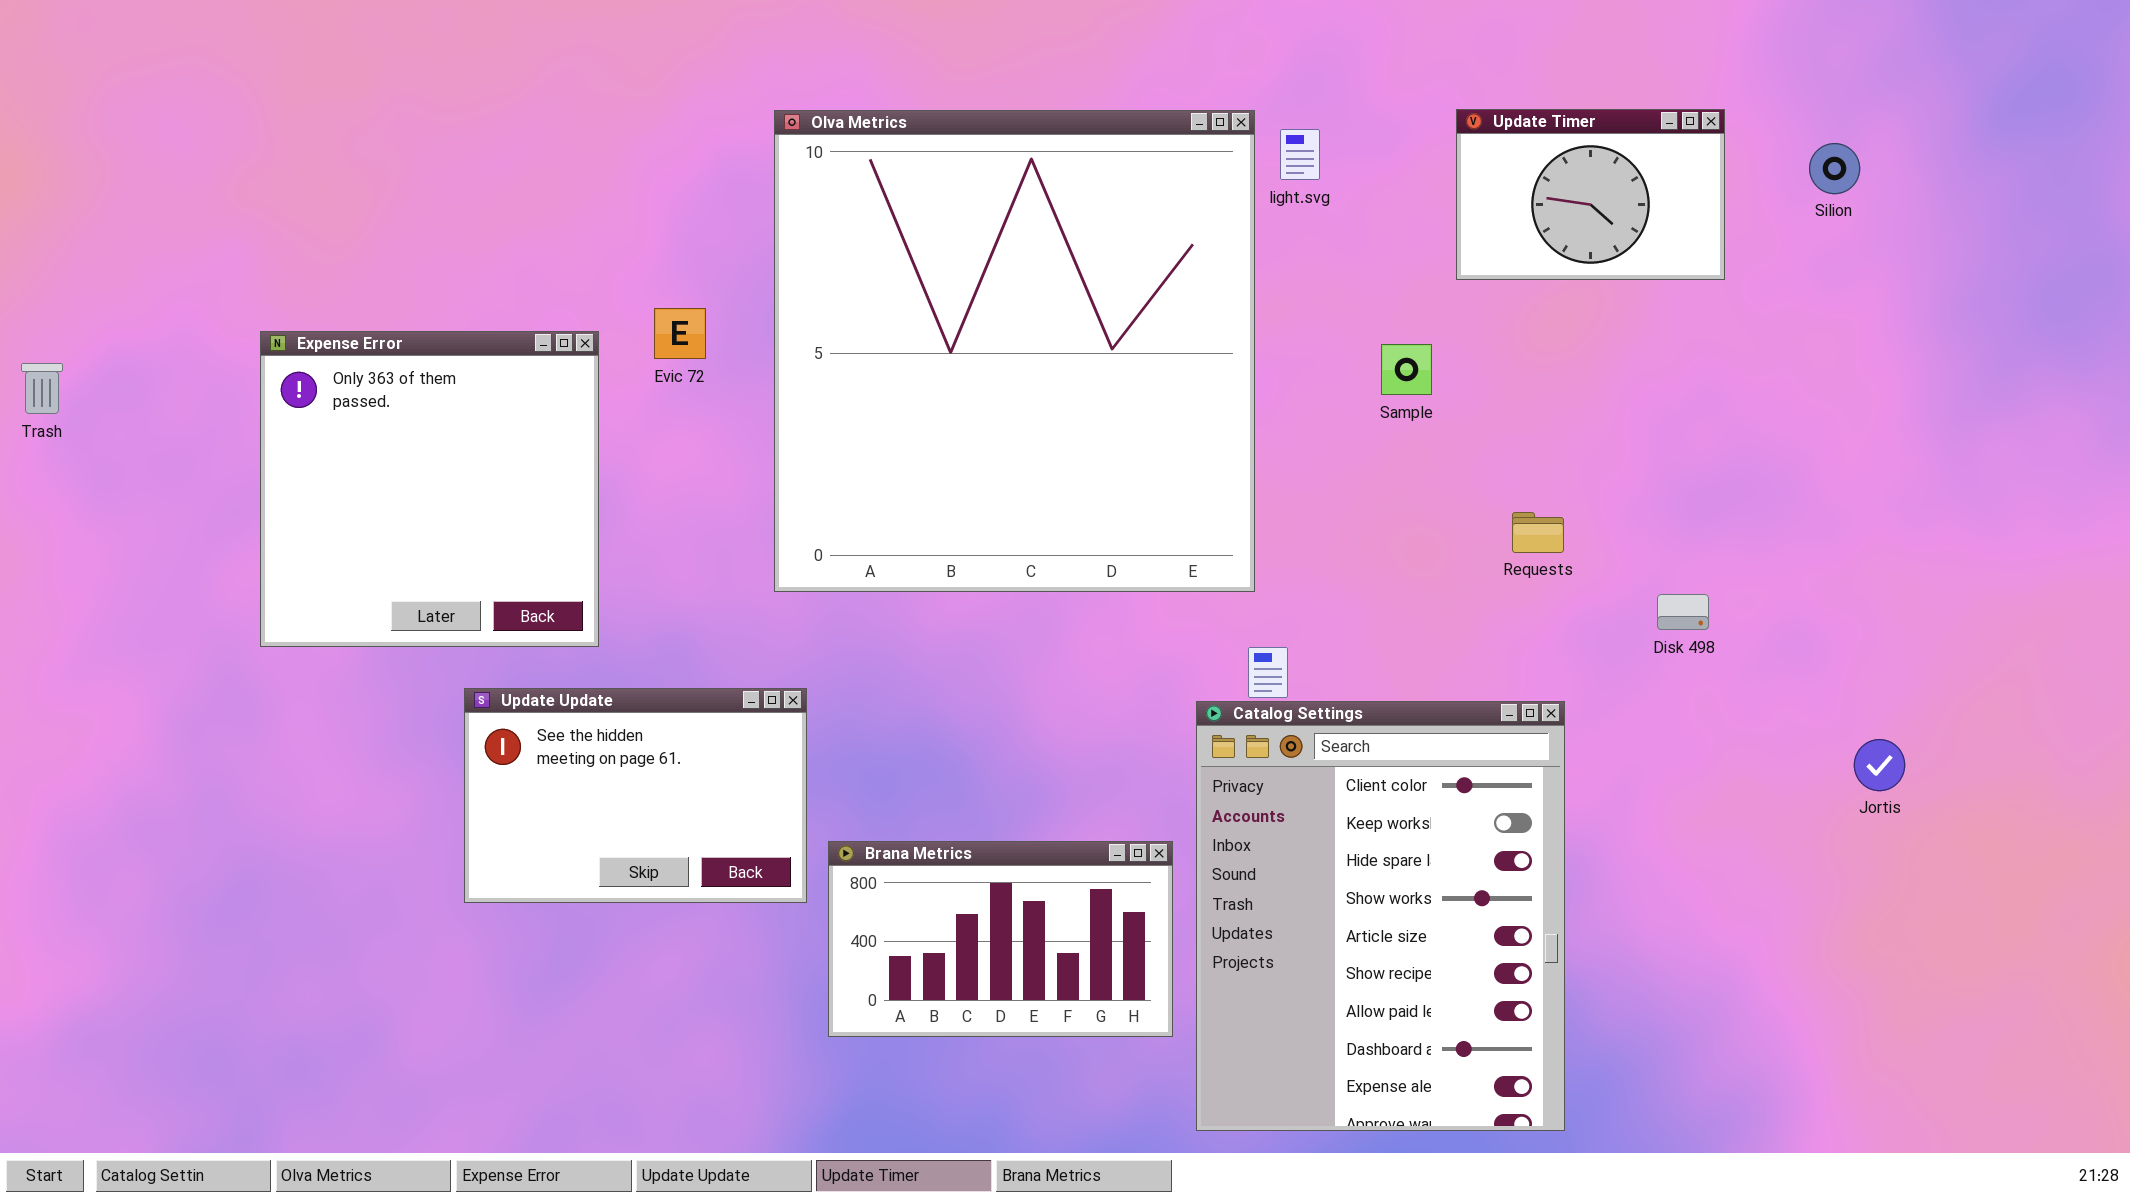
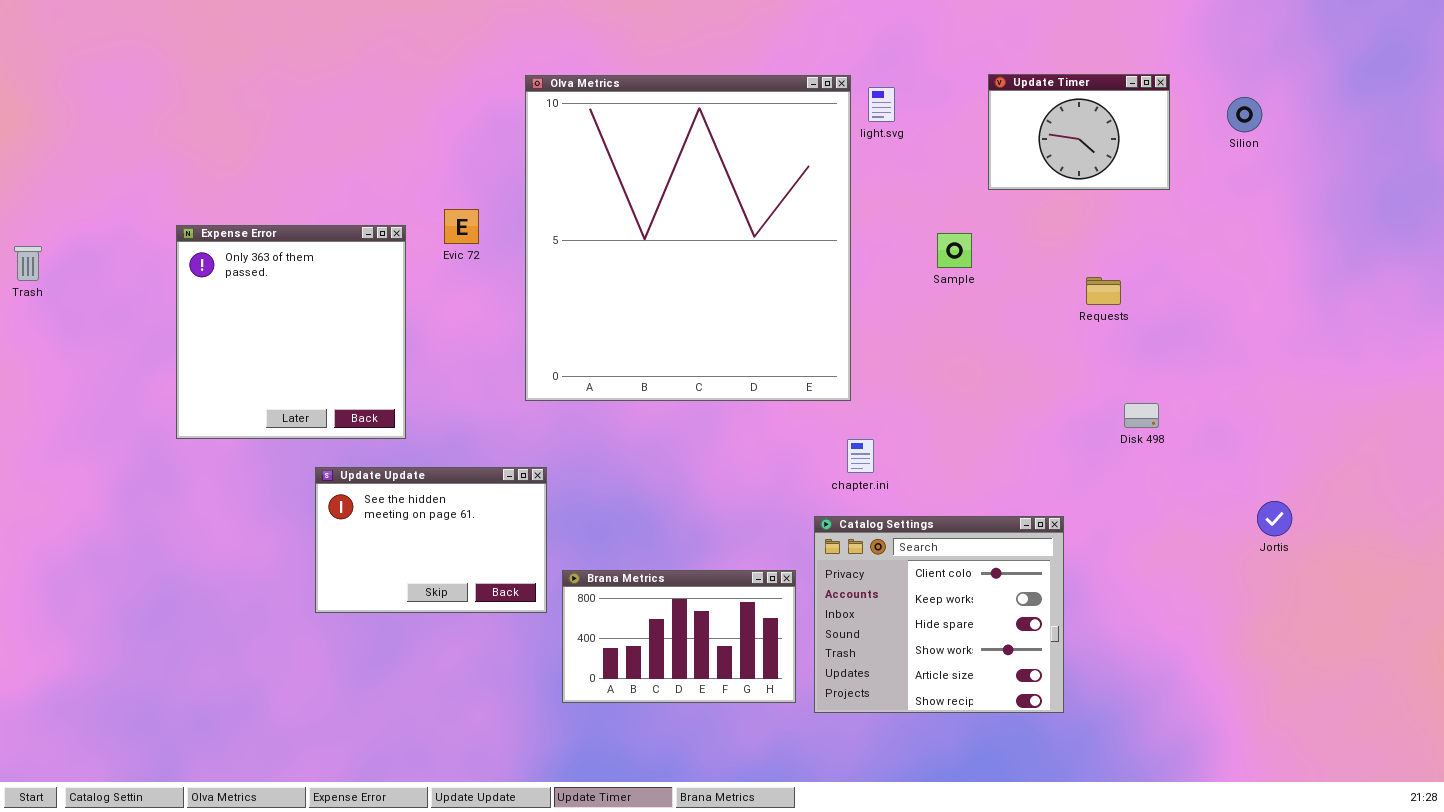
Requests: [1512,512,1564,553] -> [1086,277,1121,305], moved
Catalog Settings: [1196,701,1565,1131] -> [814,516,1064,713], moved, resized

